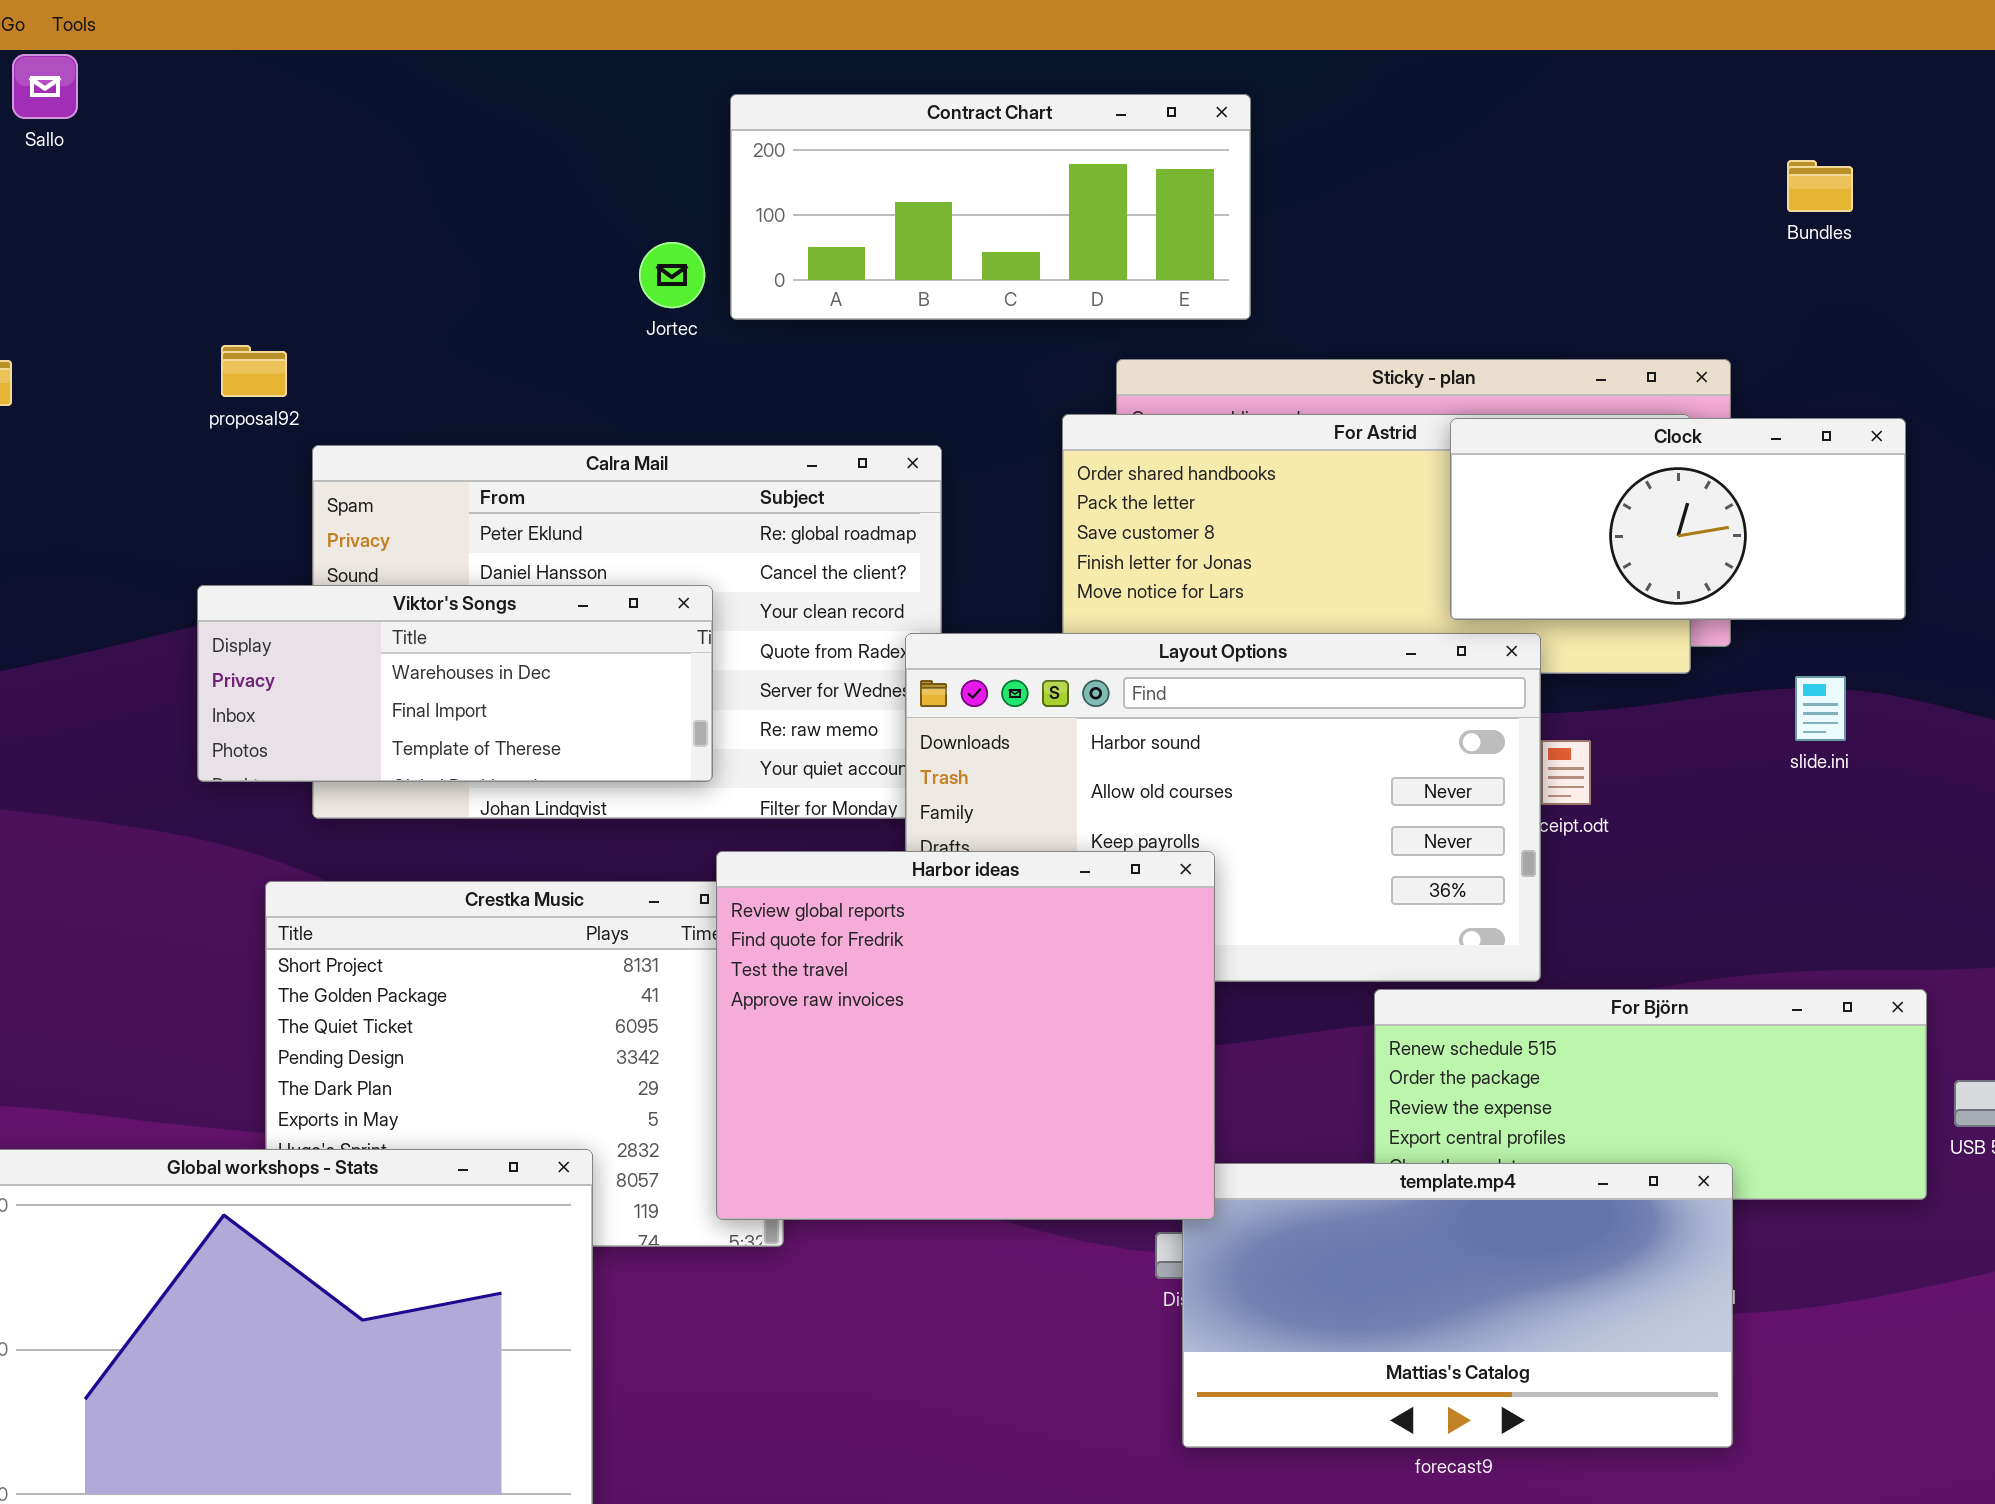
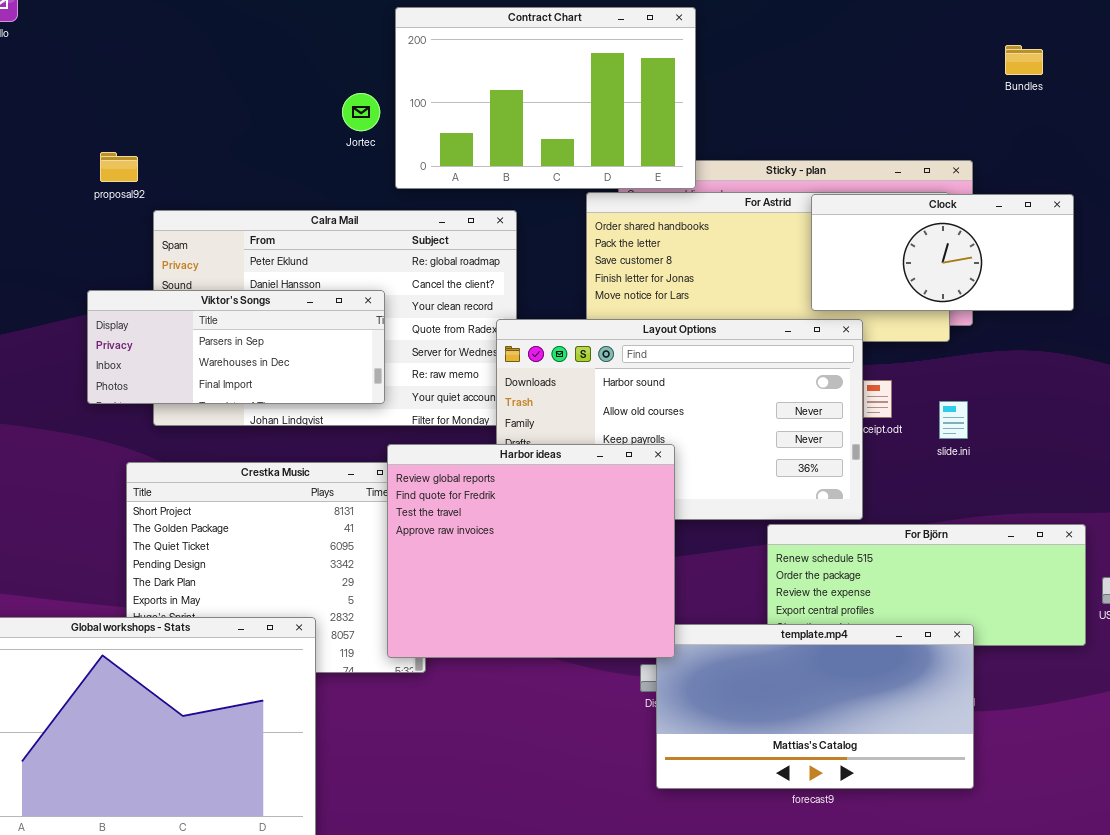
Contract Chart: [730,94,1251,320] -> [395,7,696,189], resized
Viktor's Songs: [197,585,713,782] -> [87,290,385,404], scrolled up 1 row
slide.ini: [1795,676,1846,741] -> [939,401,968,439], moved

